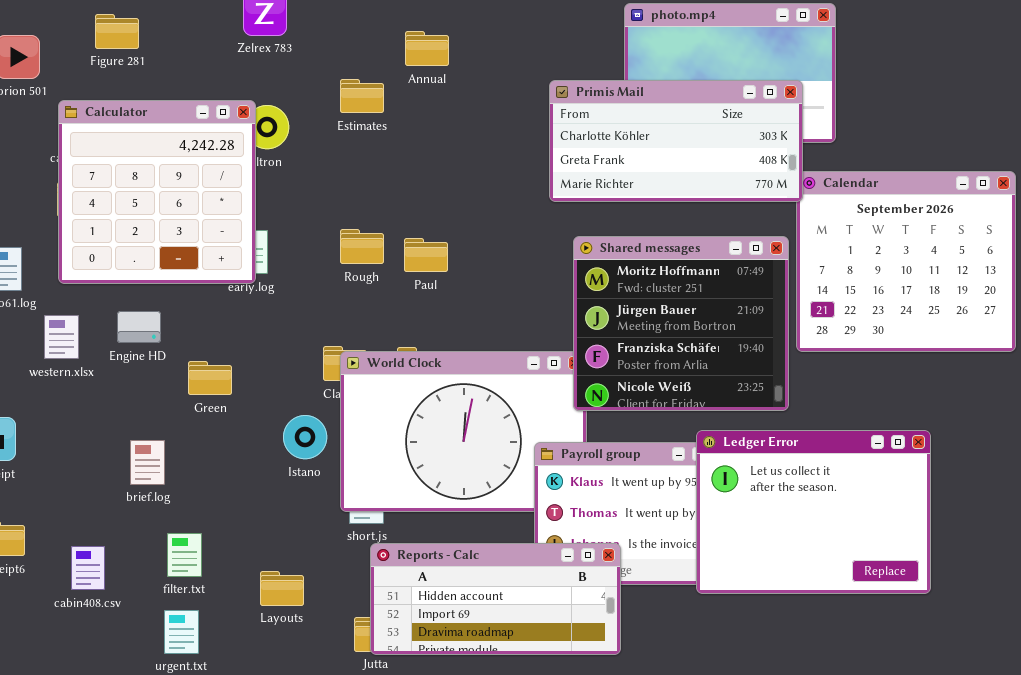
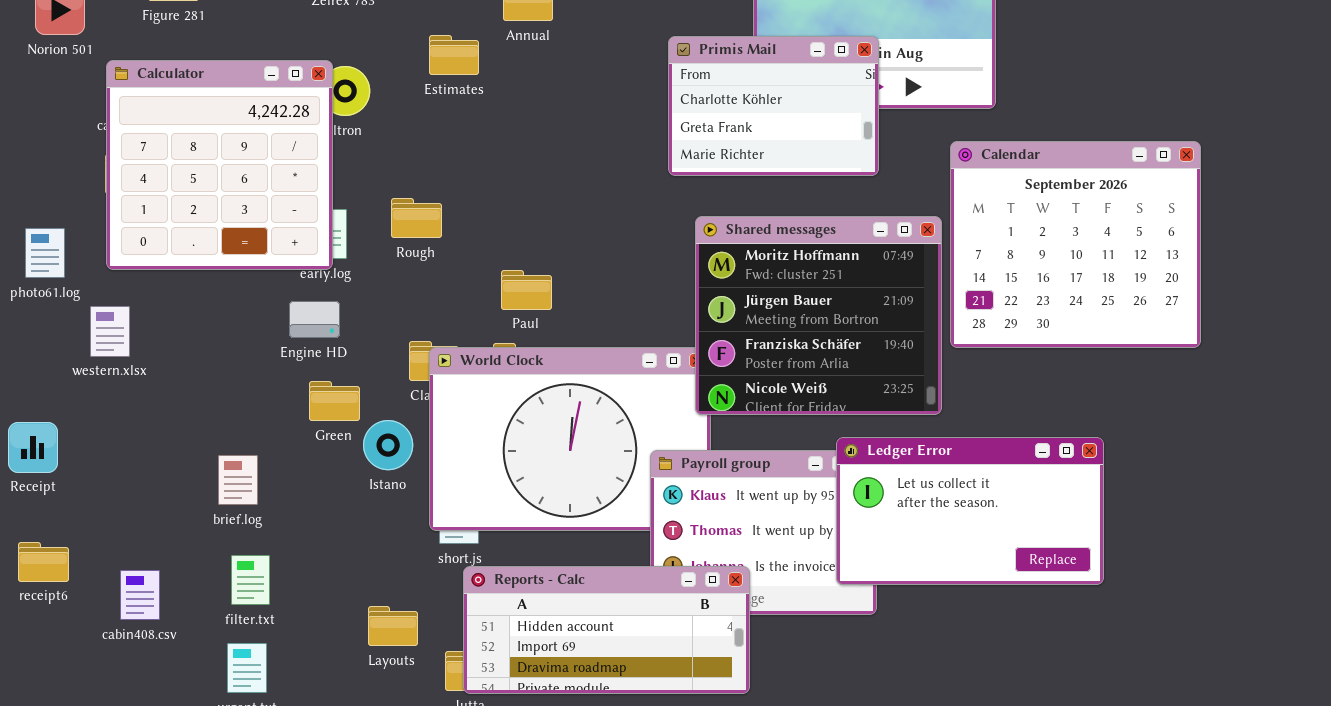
Primis Mail: [549,80,803,202] -> [668,36,879,176], resized
Rough: [340,229,384,264] -> [391,198,442,238], moved
Paul: [404,238,448,272] -> [501,270,552,310], moved
Engine HD: [117,311,161,343] -> [289,301,340,338], moved
Green: [188,361,232,395] -> [309,381,360,421], moved
Ledger Error: [696,430,931,594] -> [836,437,1104,585], resized
brief.log: [130,440,165,485] -> [218,455,258,505], moved
Layouts: [260,571,304,606] -> [368,606,418,646], moved

